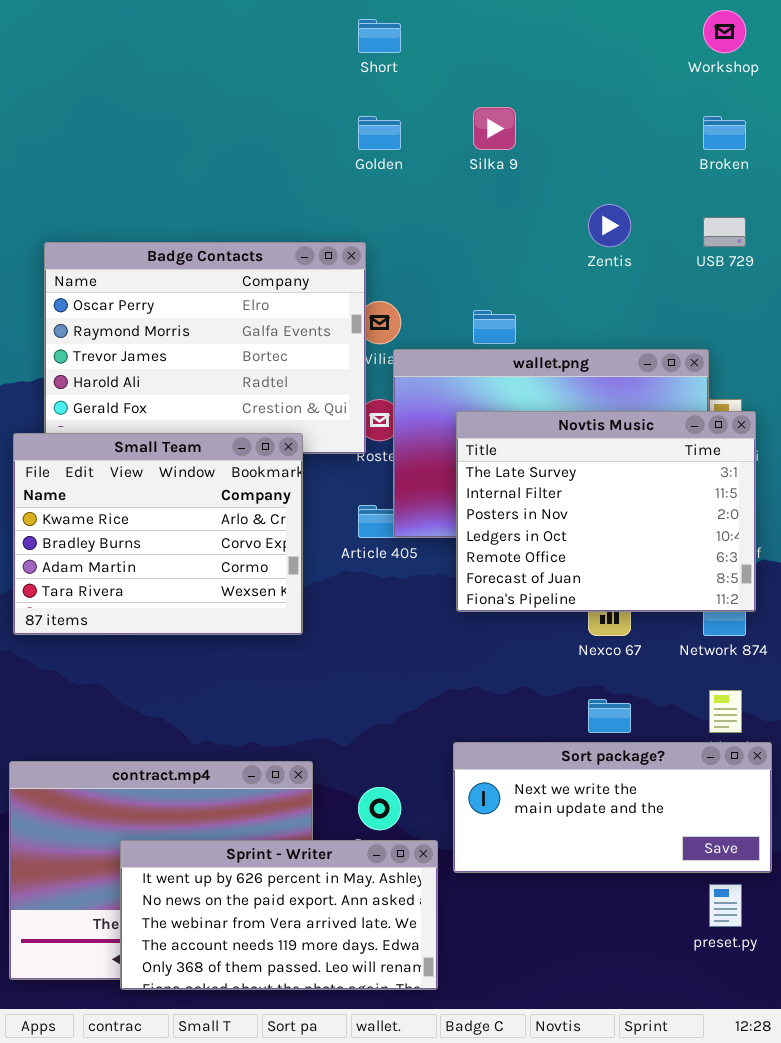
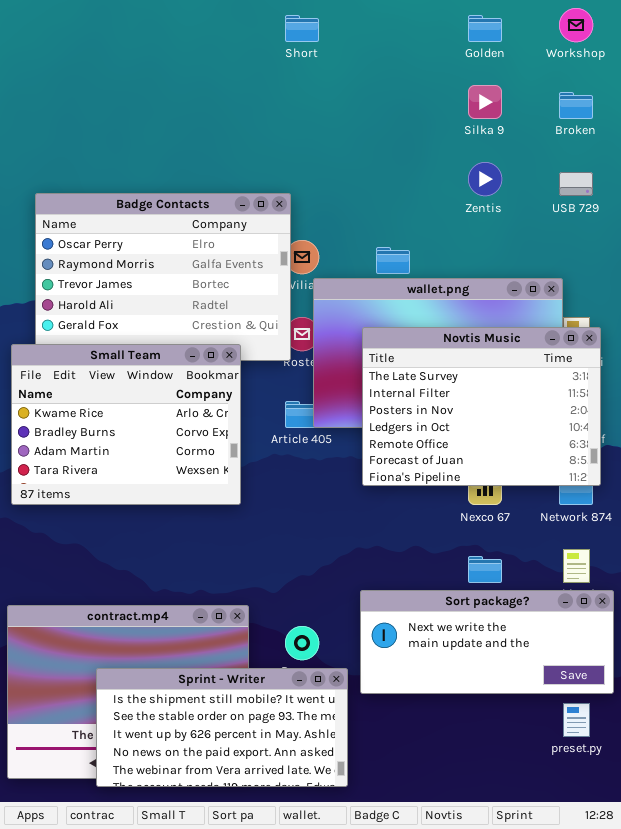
Silka 9: [473,107,516,150] -> [468,85,502,119], moved
Golden: [358,116,401,150] -> [468,15,502,42], moved
Sprint - Writer: [120,840,438,990] -> [96,668,348,787], scrolled up 2 rows

